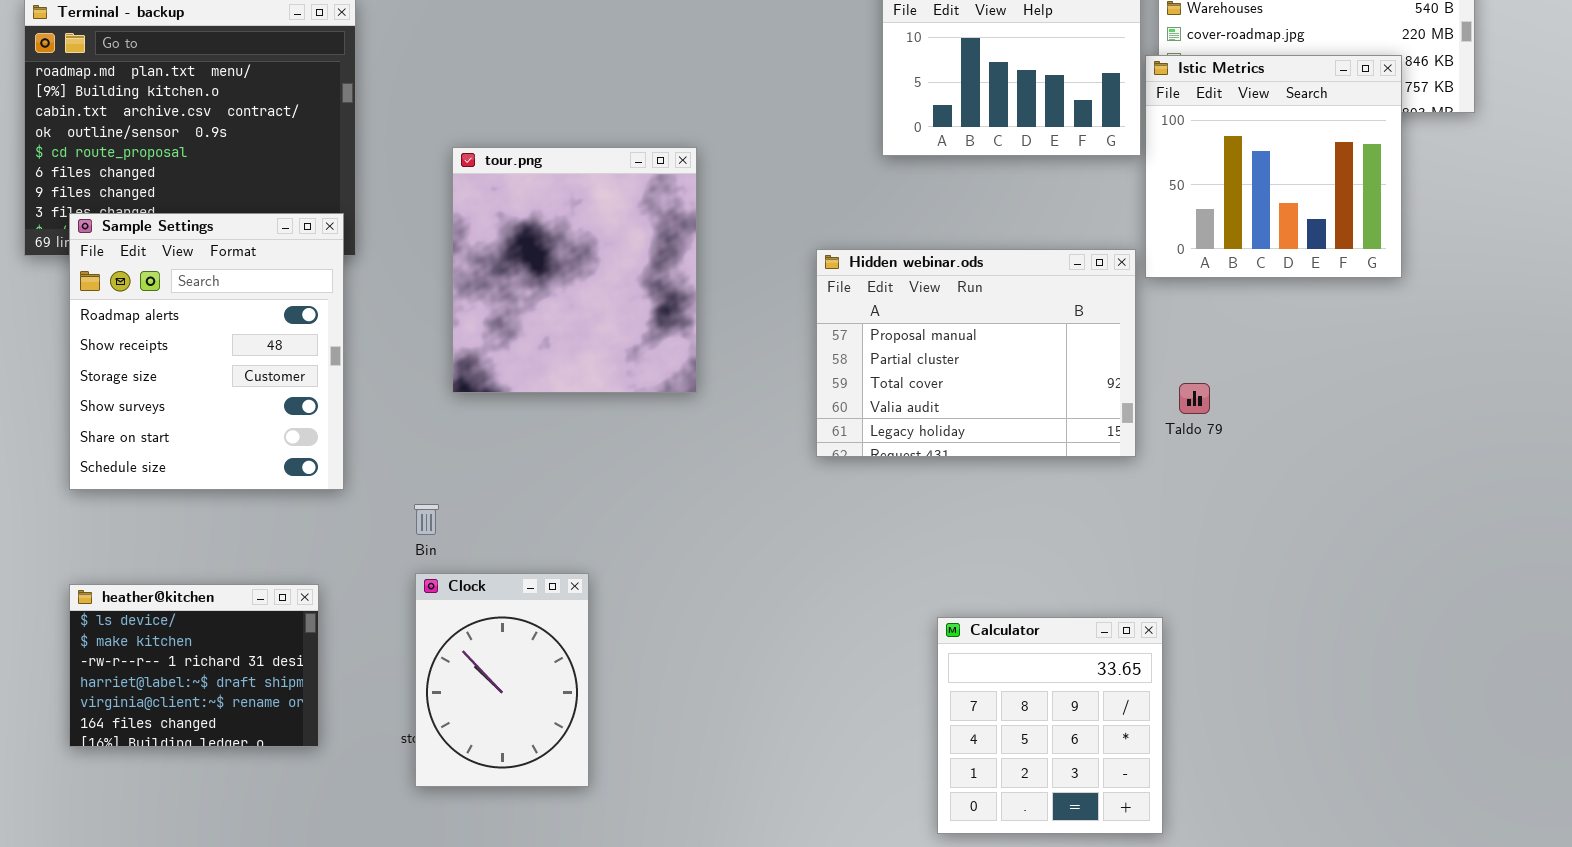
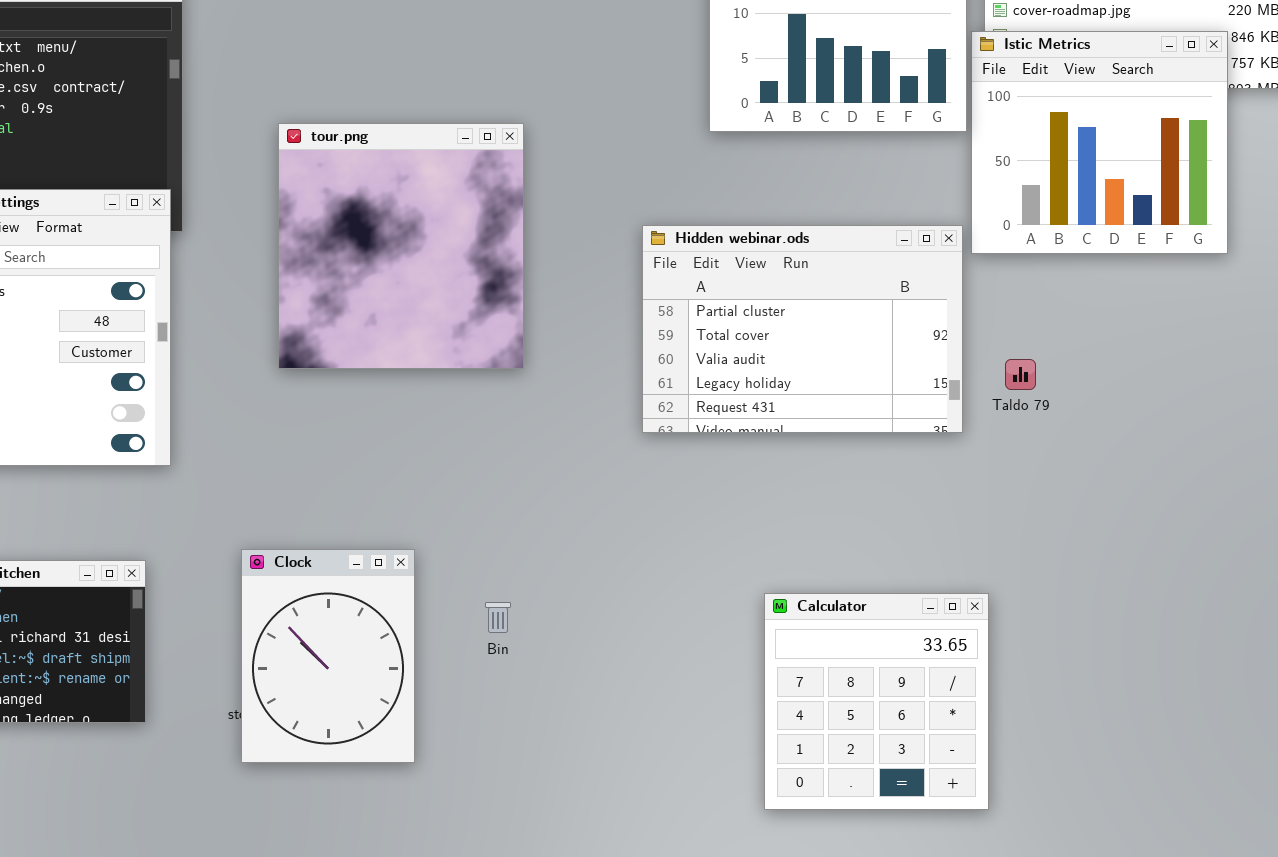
Hidden webinar.ods: [816,249,1136,457] -> [642,225,963,433], scrolled down 1 row
Bin: [414,504,439,535] -> [485,602,511,633], moved

